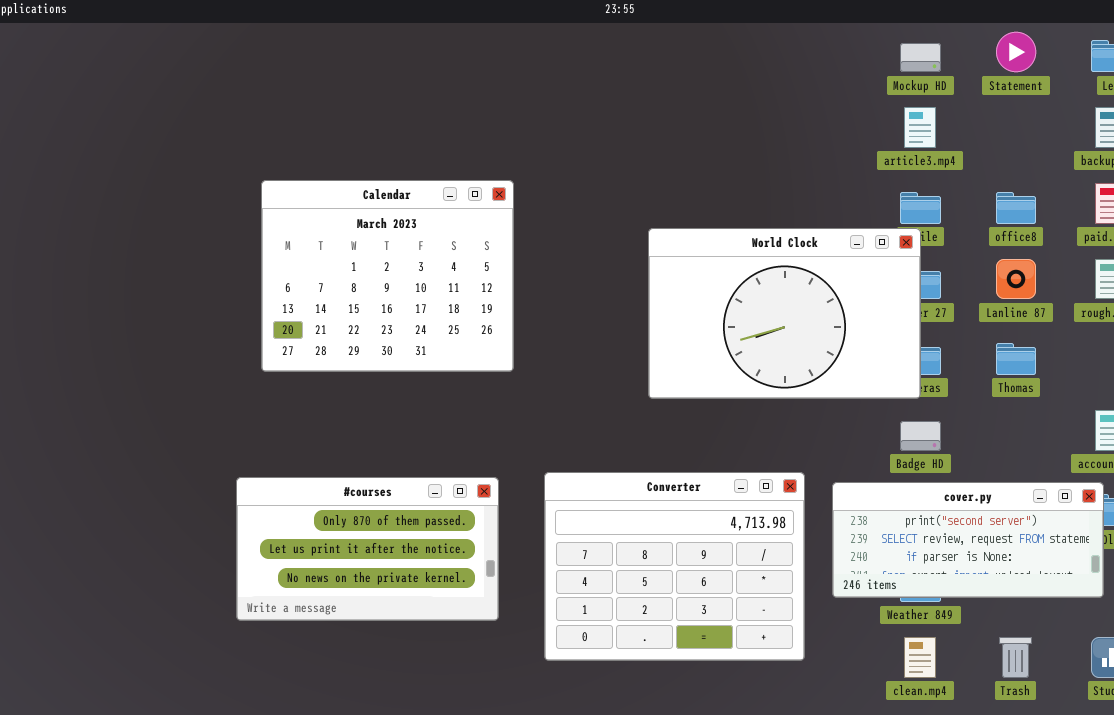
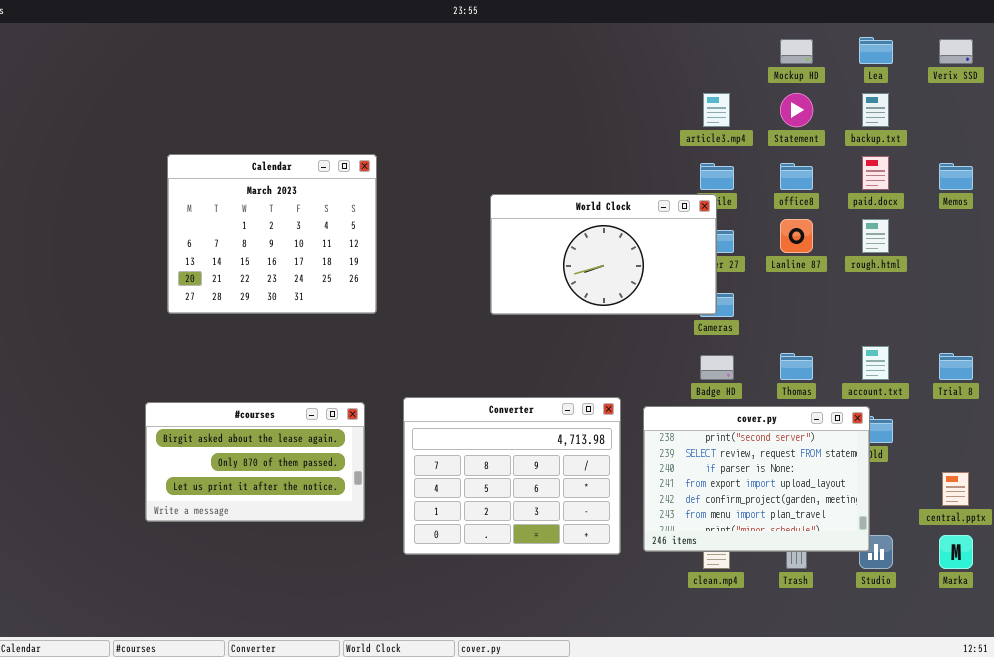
Statement: [996,32,1036,72] -> [780,93,813,127], moved
Mockup HD: [900,43,941,72] -> [780,39,813,64], moved
World Clock: [648,228,921,399] -> [490,194,717,315], resized
Thomas: [996,343,1036,375] -> [780,353,813,380], moved
#courses: [236,477,499,621] -> [145,402,365,522], scrolled up 1 row
cover.py: [832,482,1104,598] -> [643,406,870,552], resized

